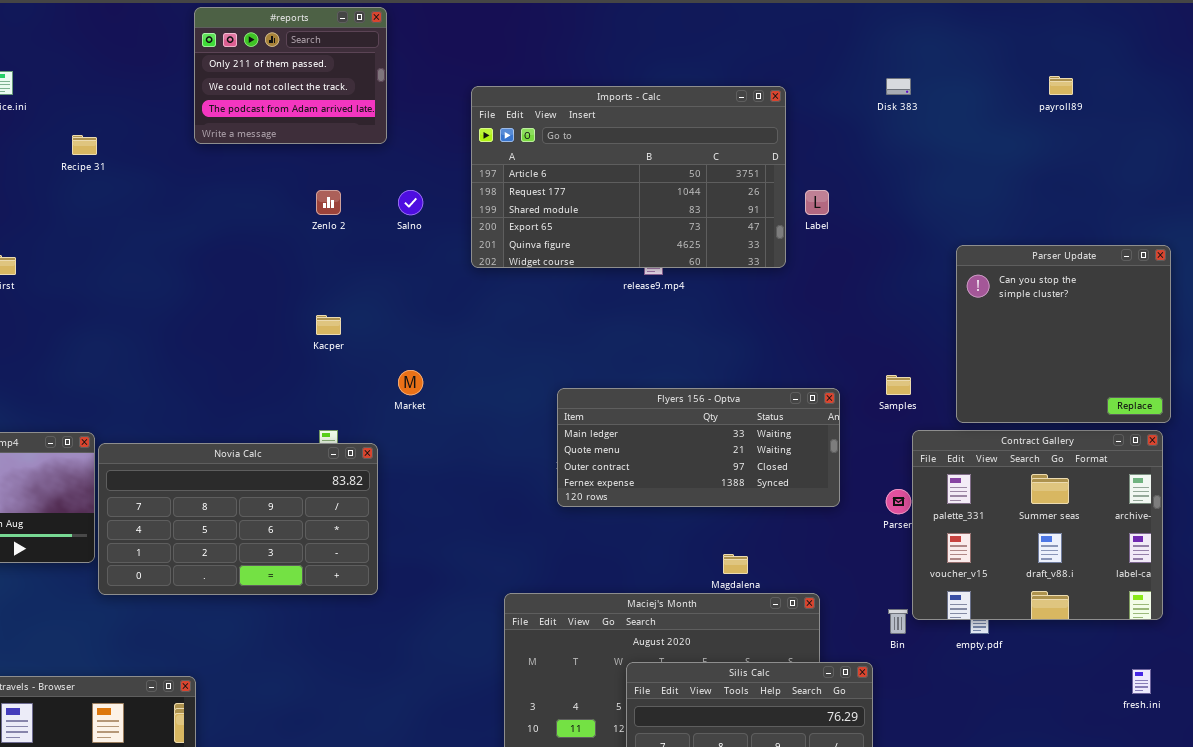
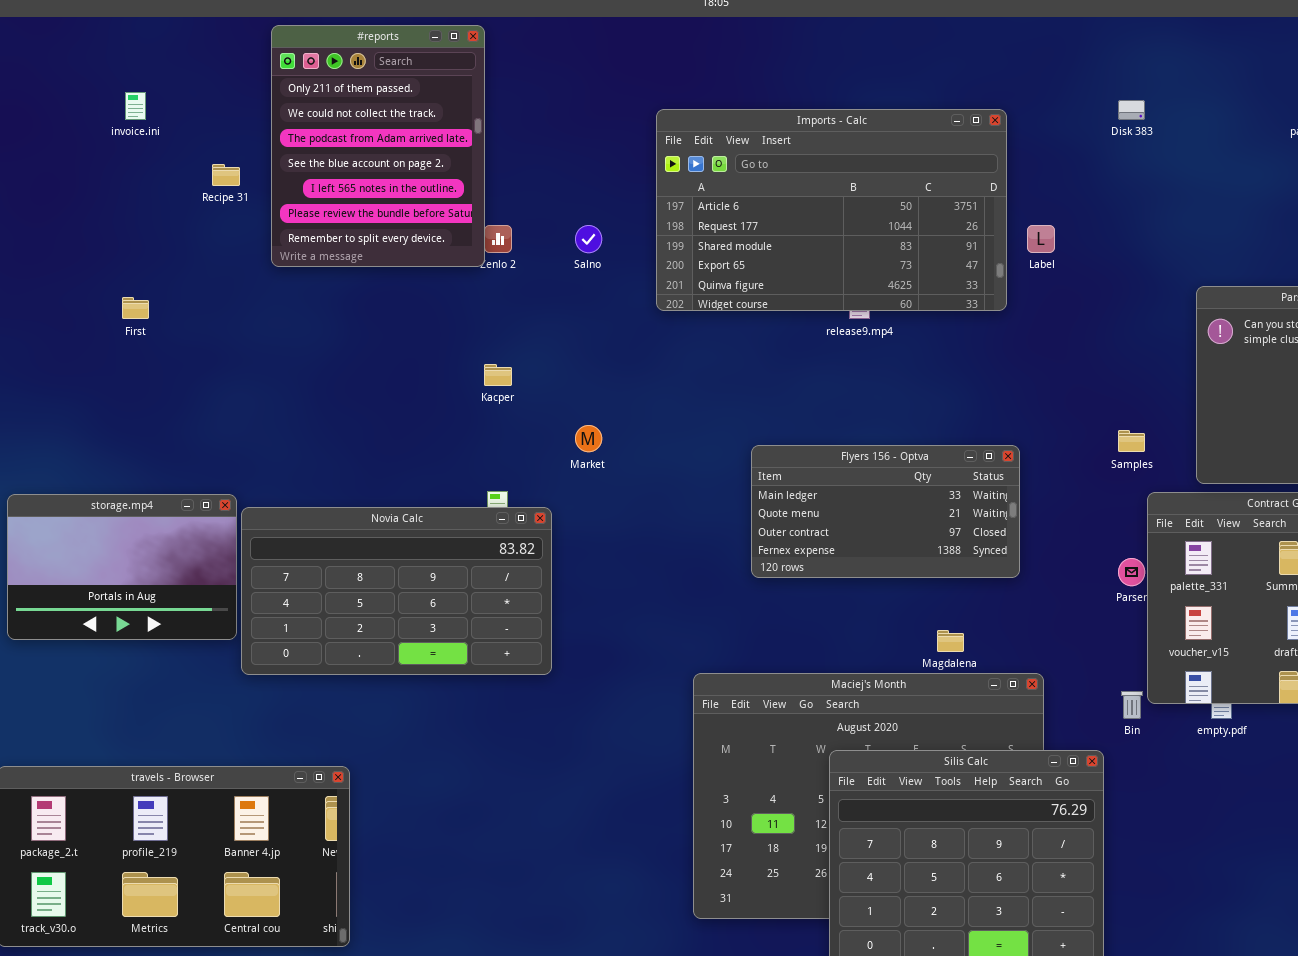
#reports: [194,7,387,144] -> [271,25,485,267], moved, resized
Flyers 156 - Optva: [557,388,840,507] -> [751,445,1020,578], resized

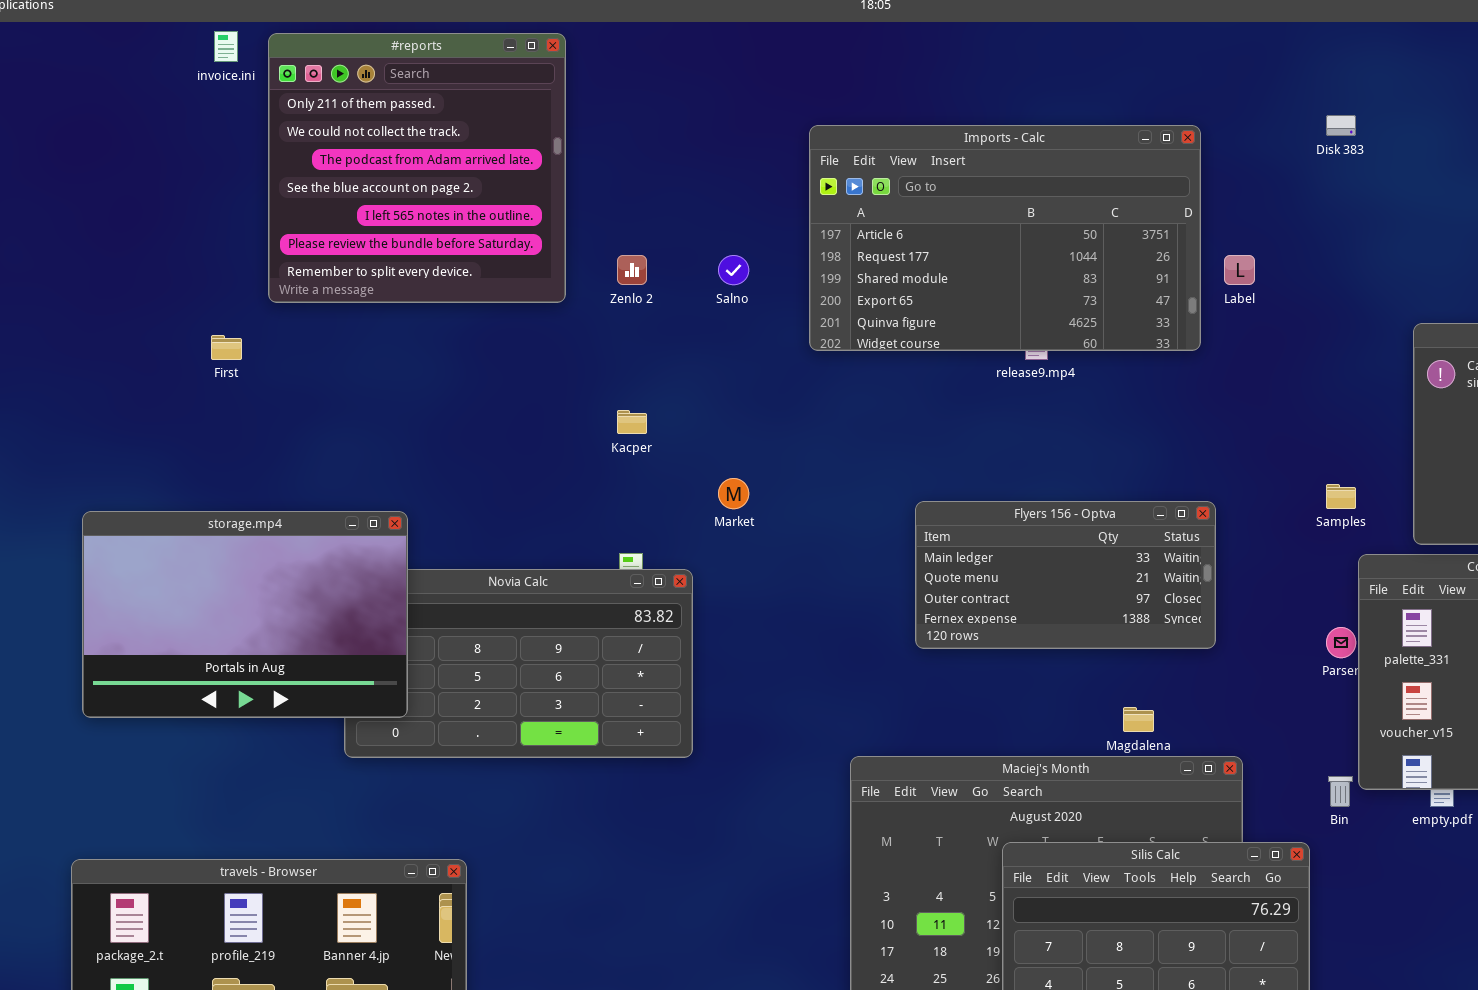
#reports: [271,25,485,267] -> [268,33,566,303], moved, resized
invoice.ini: [125,92,146,120] -> [214,31,238,62], moved
storage.mp4: [7,494,237,640] -> [82,511,408,718], resized

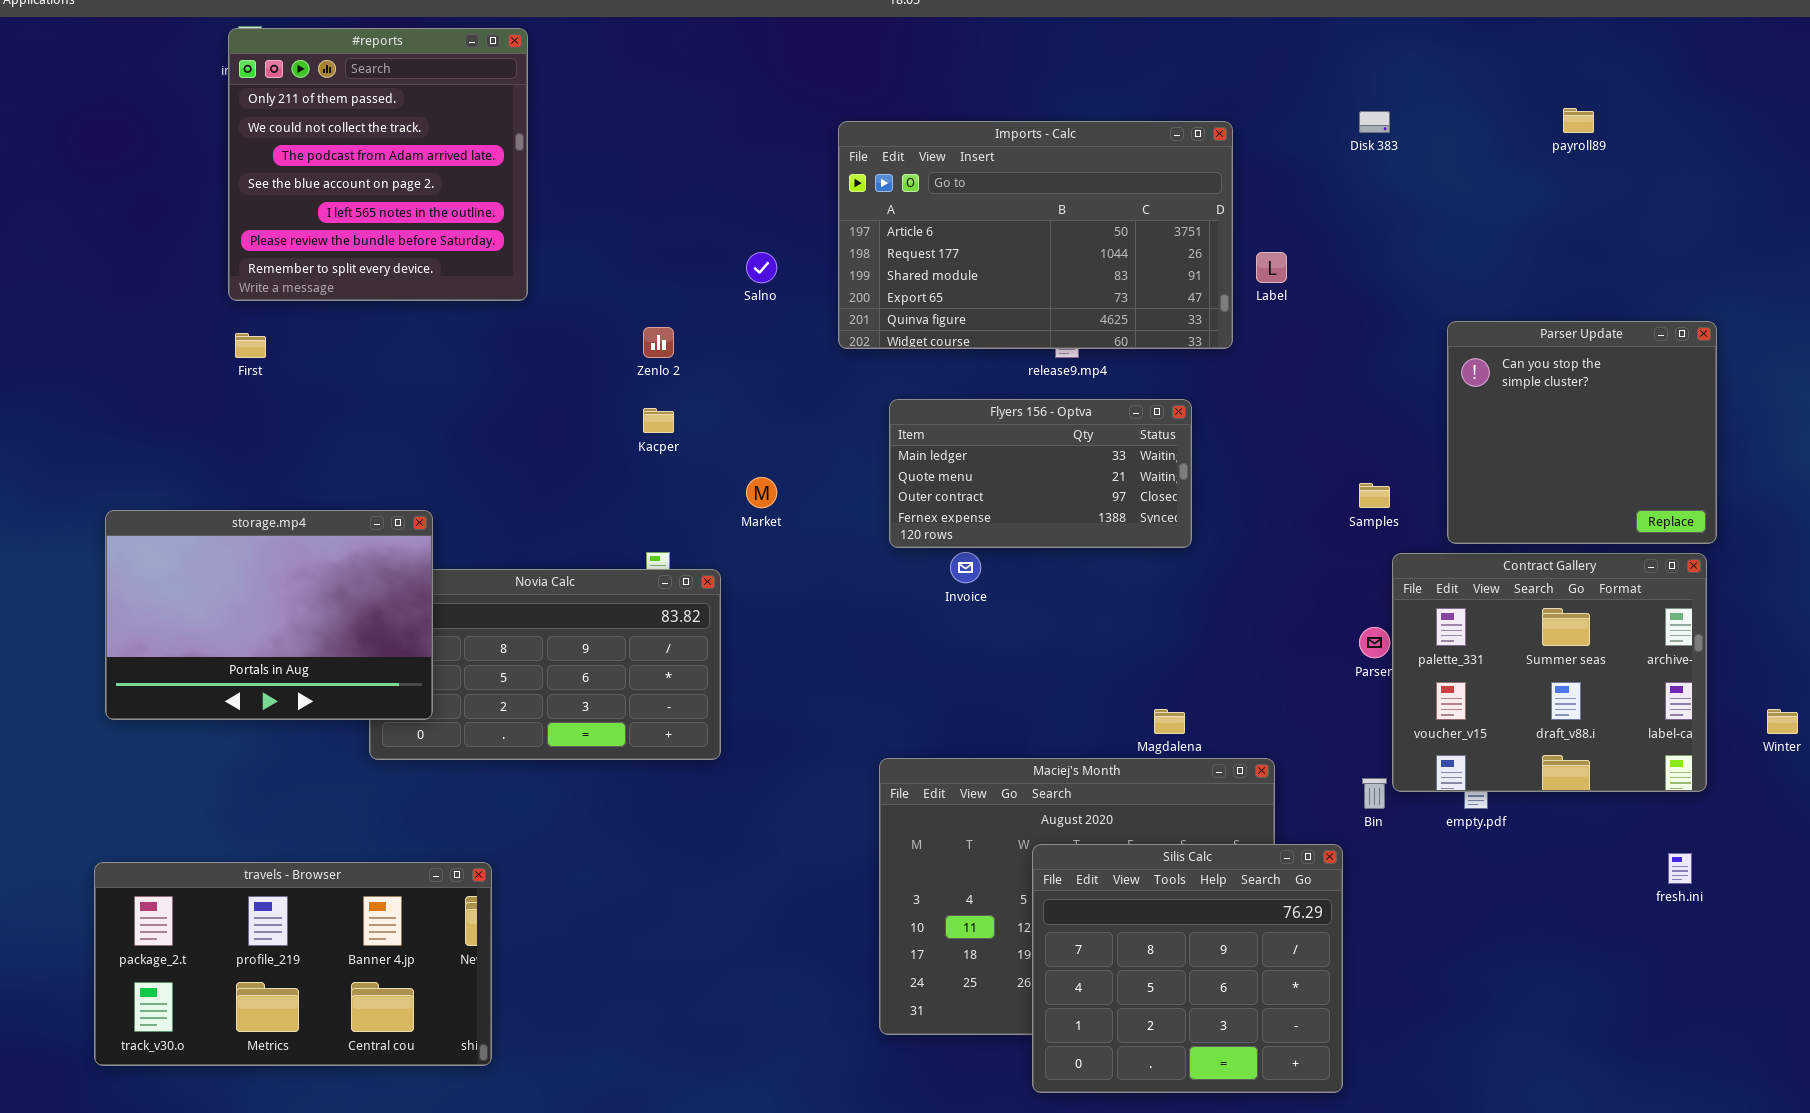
#reports: [268,33,566,303] -> [228,28,528,301], moved
Zenlo 2: [617,255,647,285] -> [643,327,674,358], moved
Flyers 156 - Optva: [915,501,1216,649] -> [889,399,1192,548], moved

